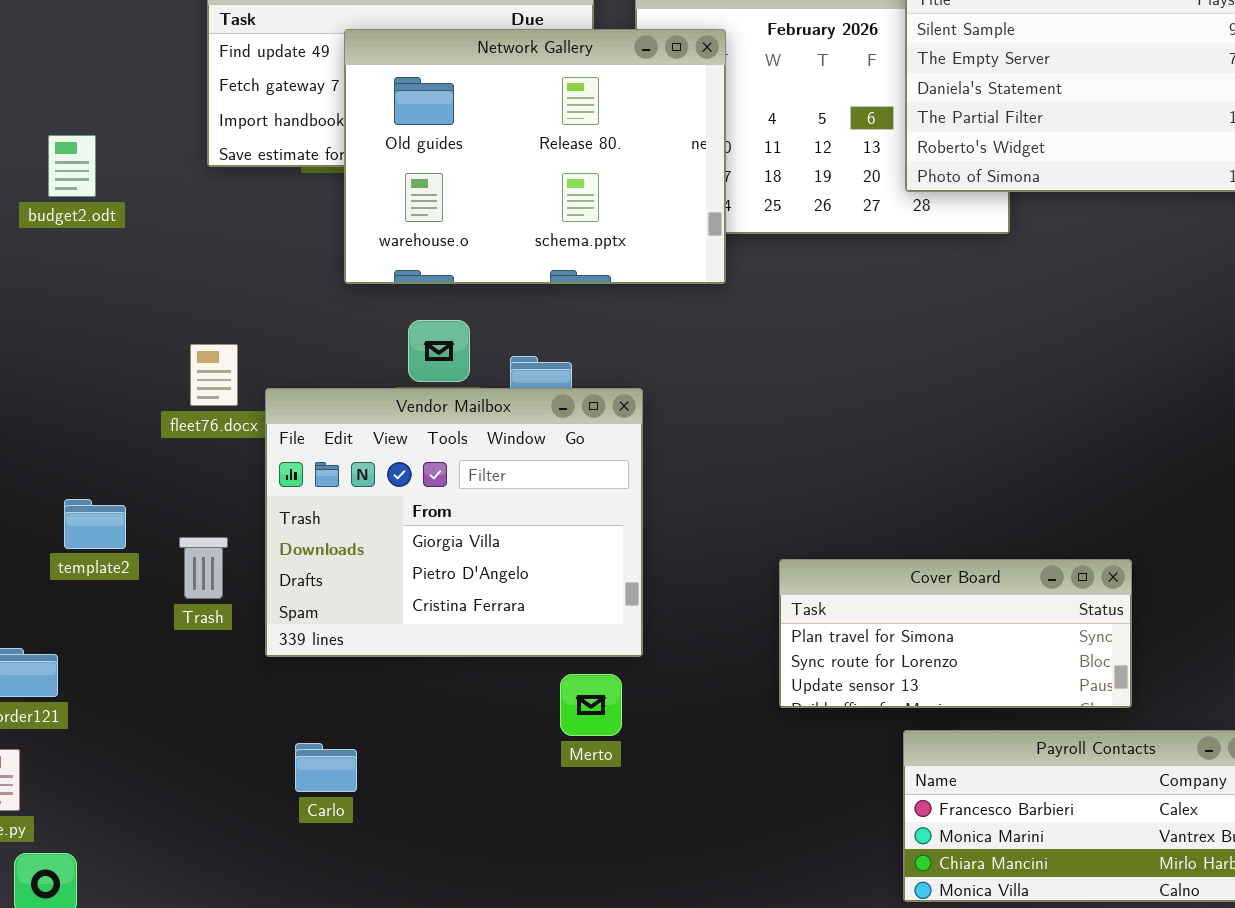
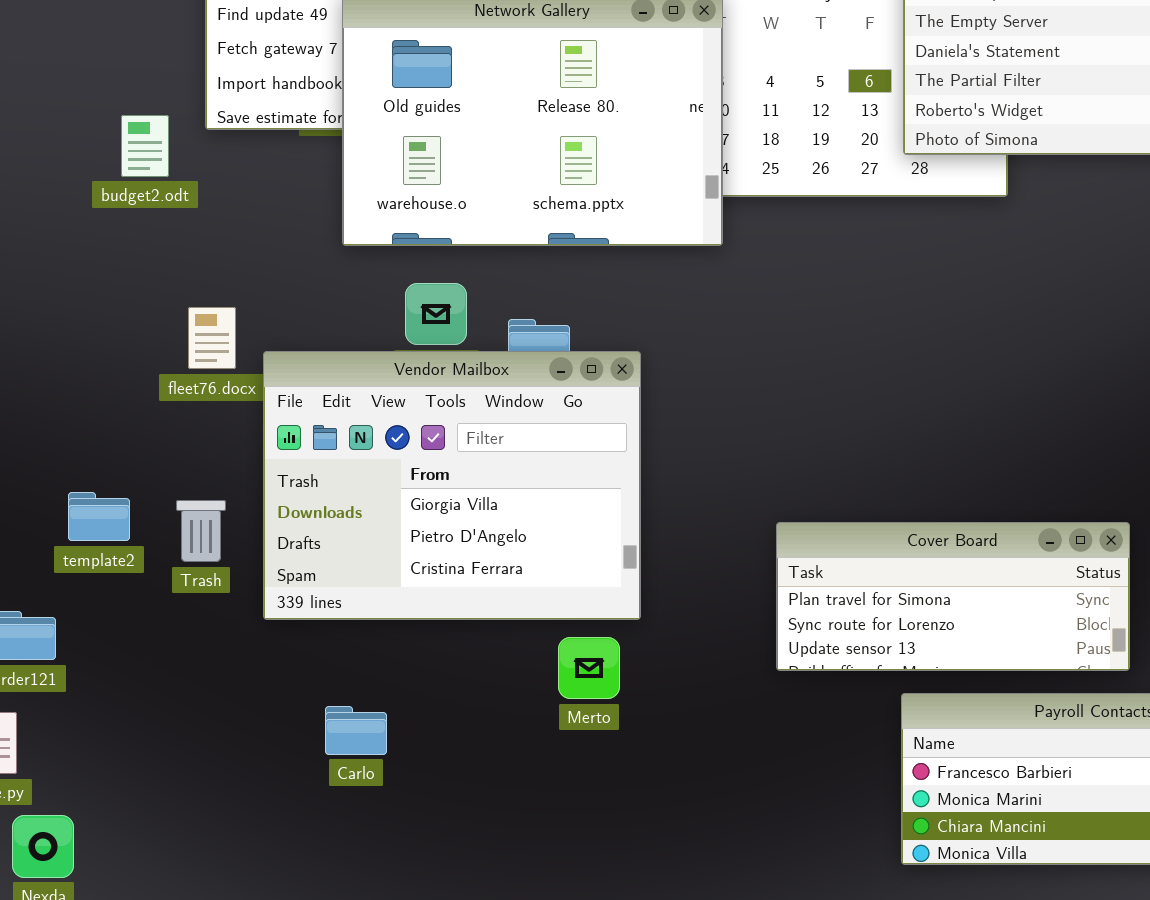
budget2.odt: [48,135,96,197] -> [121,115,169,177], moved
template2: [64,499,126,549] -> [68,492,130,541], moved
Carlo: [295,743,357,792] -> [325,706,387,755], moved

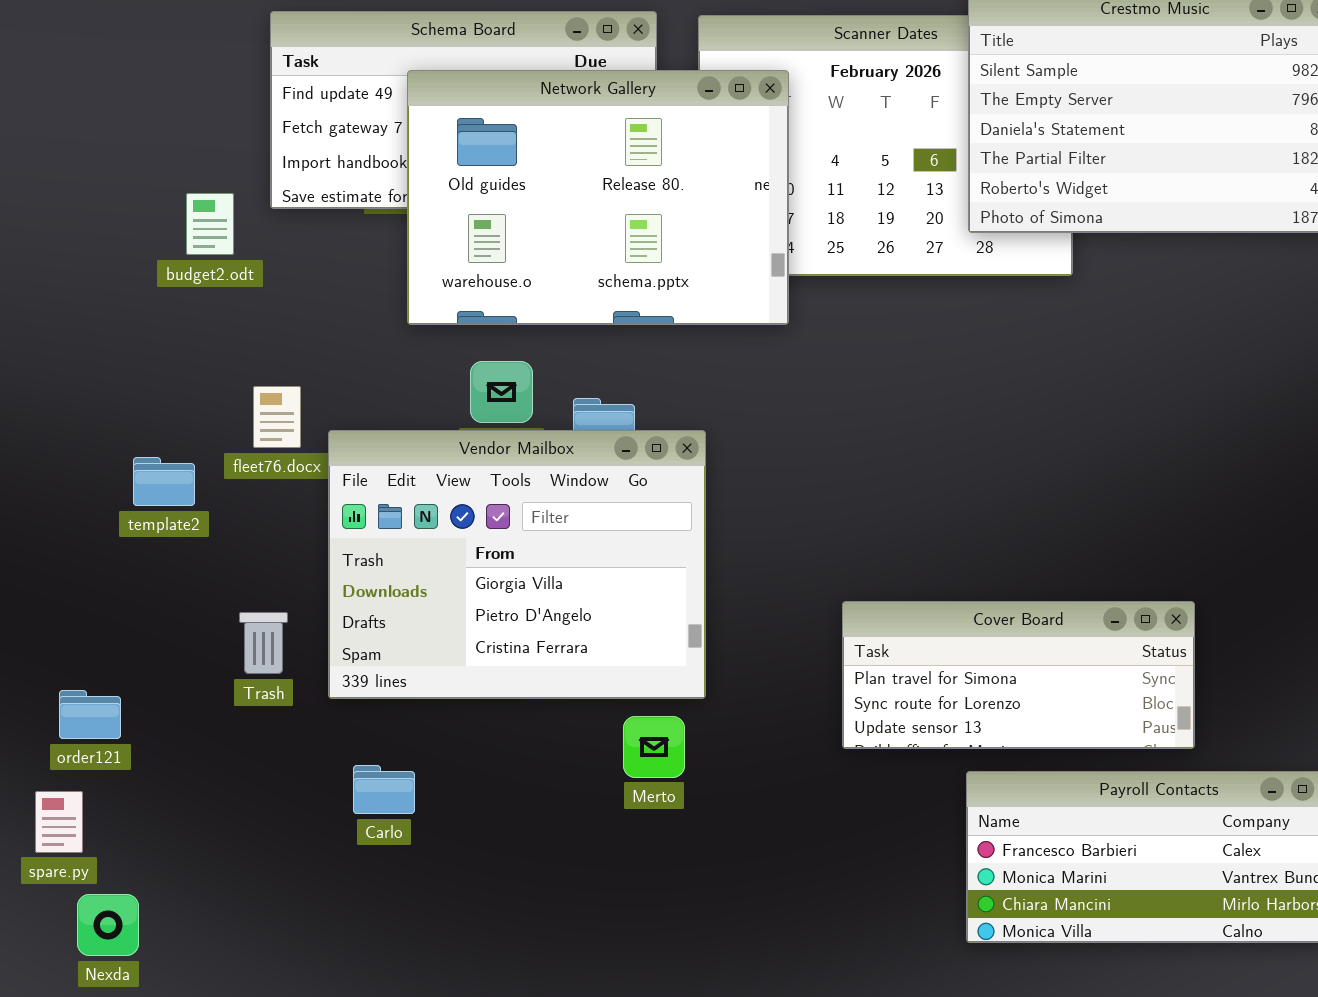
template2: [68,492,130,541] -> [133,457,195,506], moved
Trash: [176,500,226,562] -> [239,612,288,674], moved
Carlo: [325,706,387,755] -> [353,765,415,814], moved

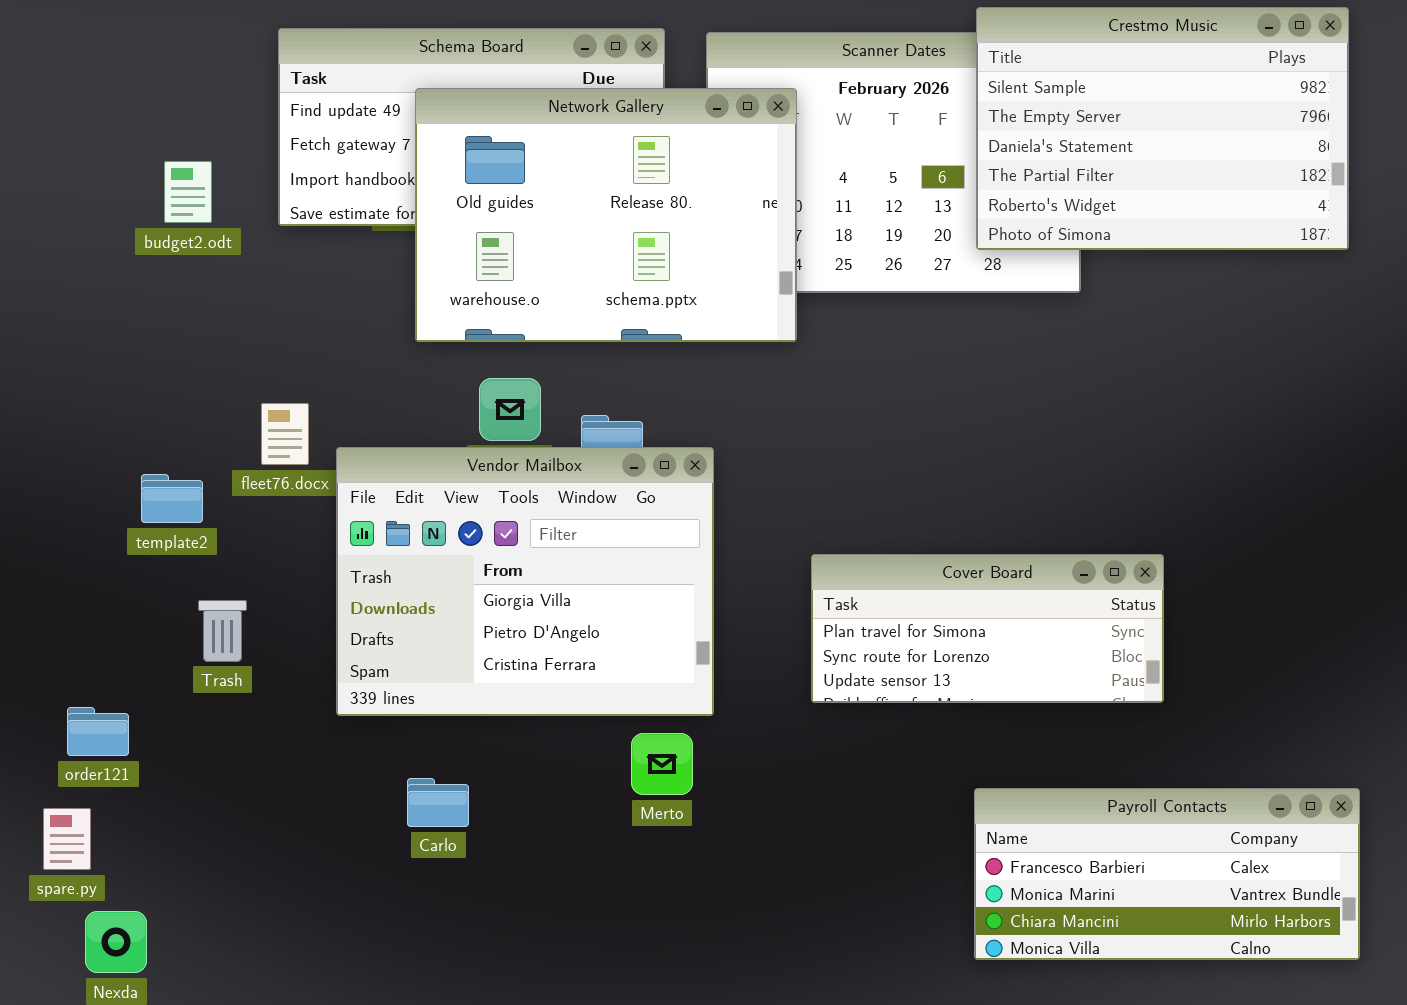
budget2.odt: [186,193,234,255] -> [164,161,212,223], moved
Cover Board: [842,601,1195,749] -> [811,554,1164,703], moved
Trash: [239,612,288,674] -> [198,600,247,662], moved
Carlo: [353,765,415,814] -> [407,778,469,827], moved

